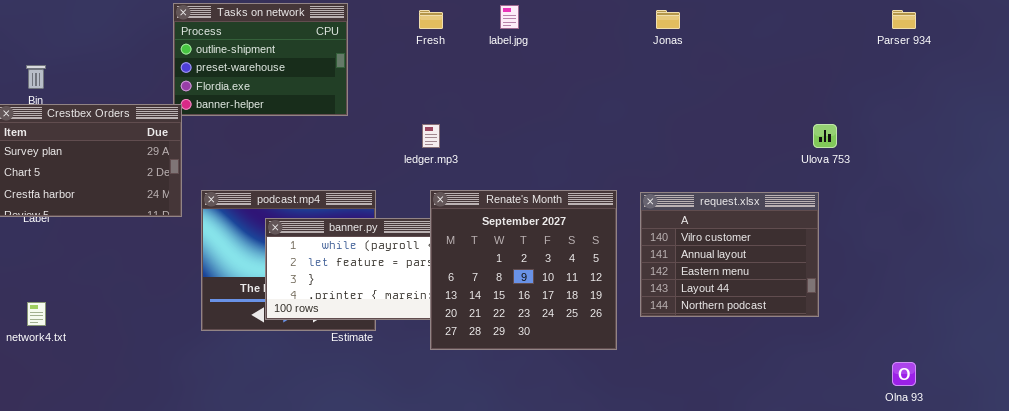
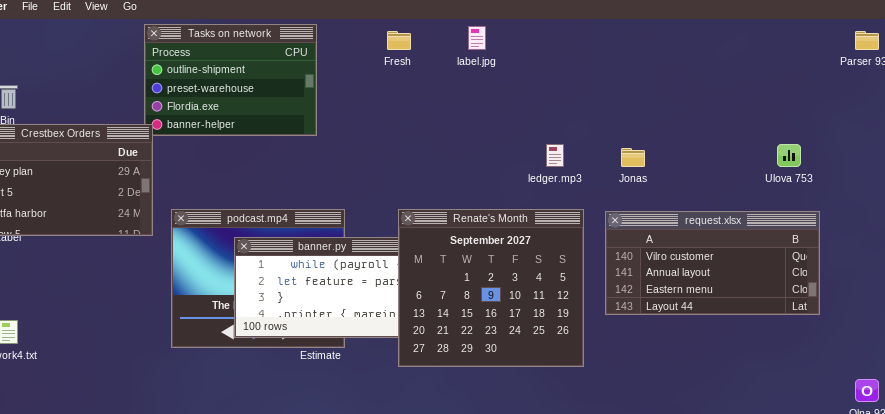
Jonas: [656,10,680,29] -> [621,148,645,167], moved
ledger.mp3: [422,124,440,148] -> [546,144,564,167], moved
request.xlsx: [640,192,819,317] -> [605,211,820,315], resized

